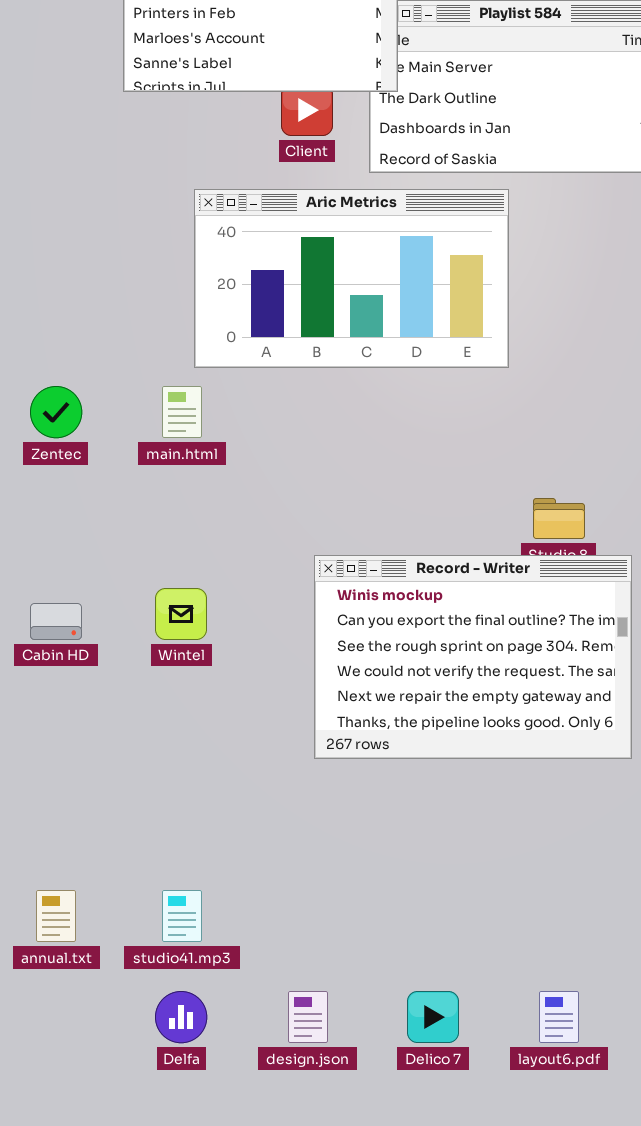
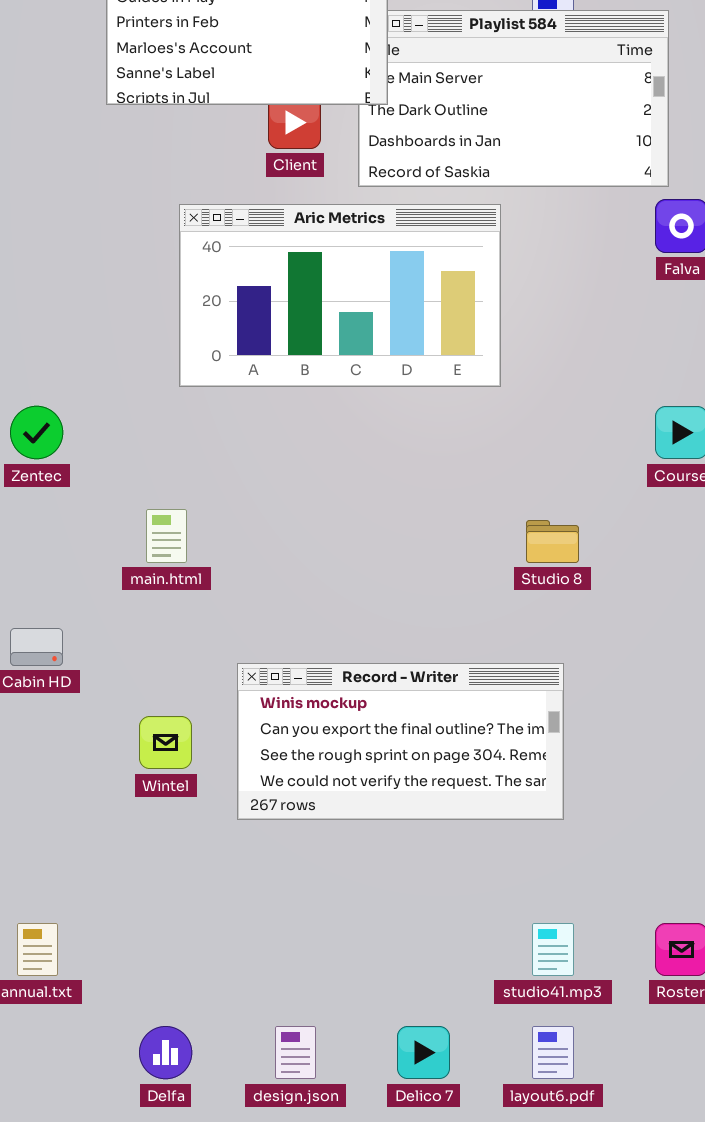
main.html: [162,386,202,438] -> [146,509,187,563], moved
Record - Writer: [314,555,632,759] -> [237,663,564,820], moved, resized
Wintel: [155,588,207,640] -> [139,716,192,769], moved
studio41.mp3: [162,890,202,942] -> [532,923,574,976], moved

